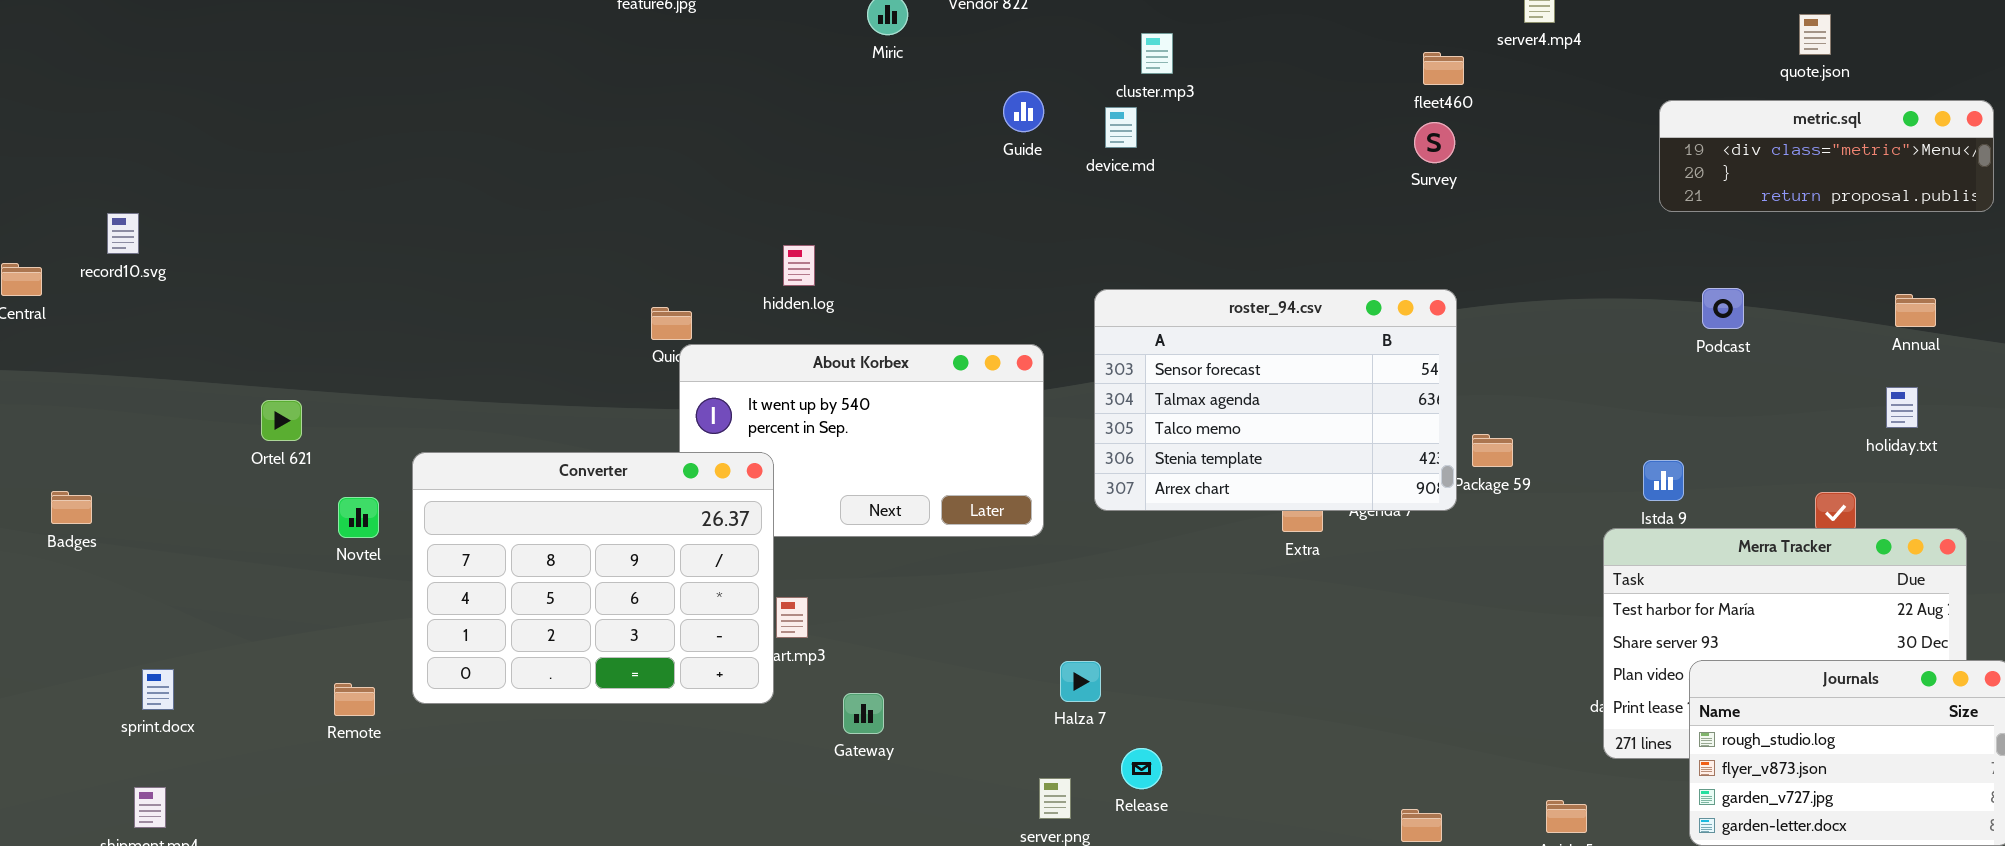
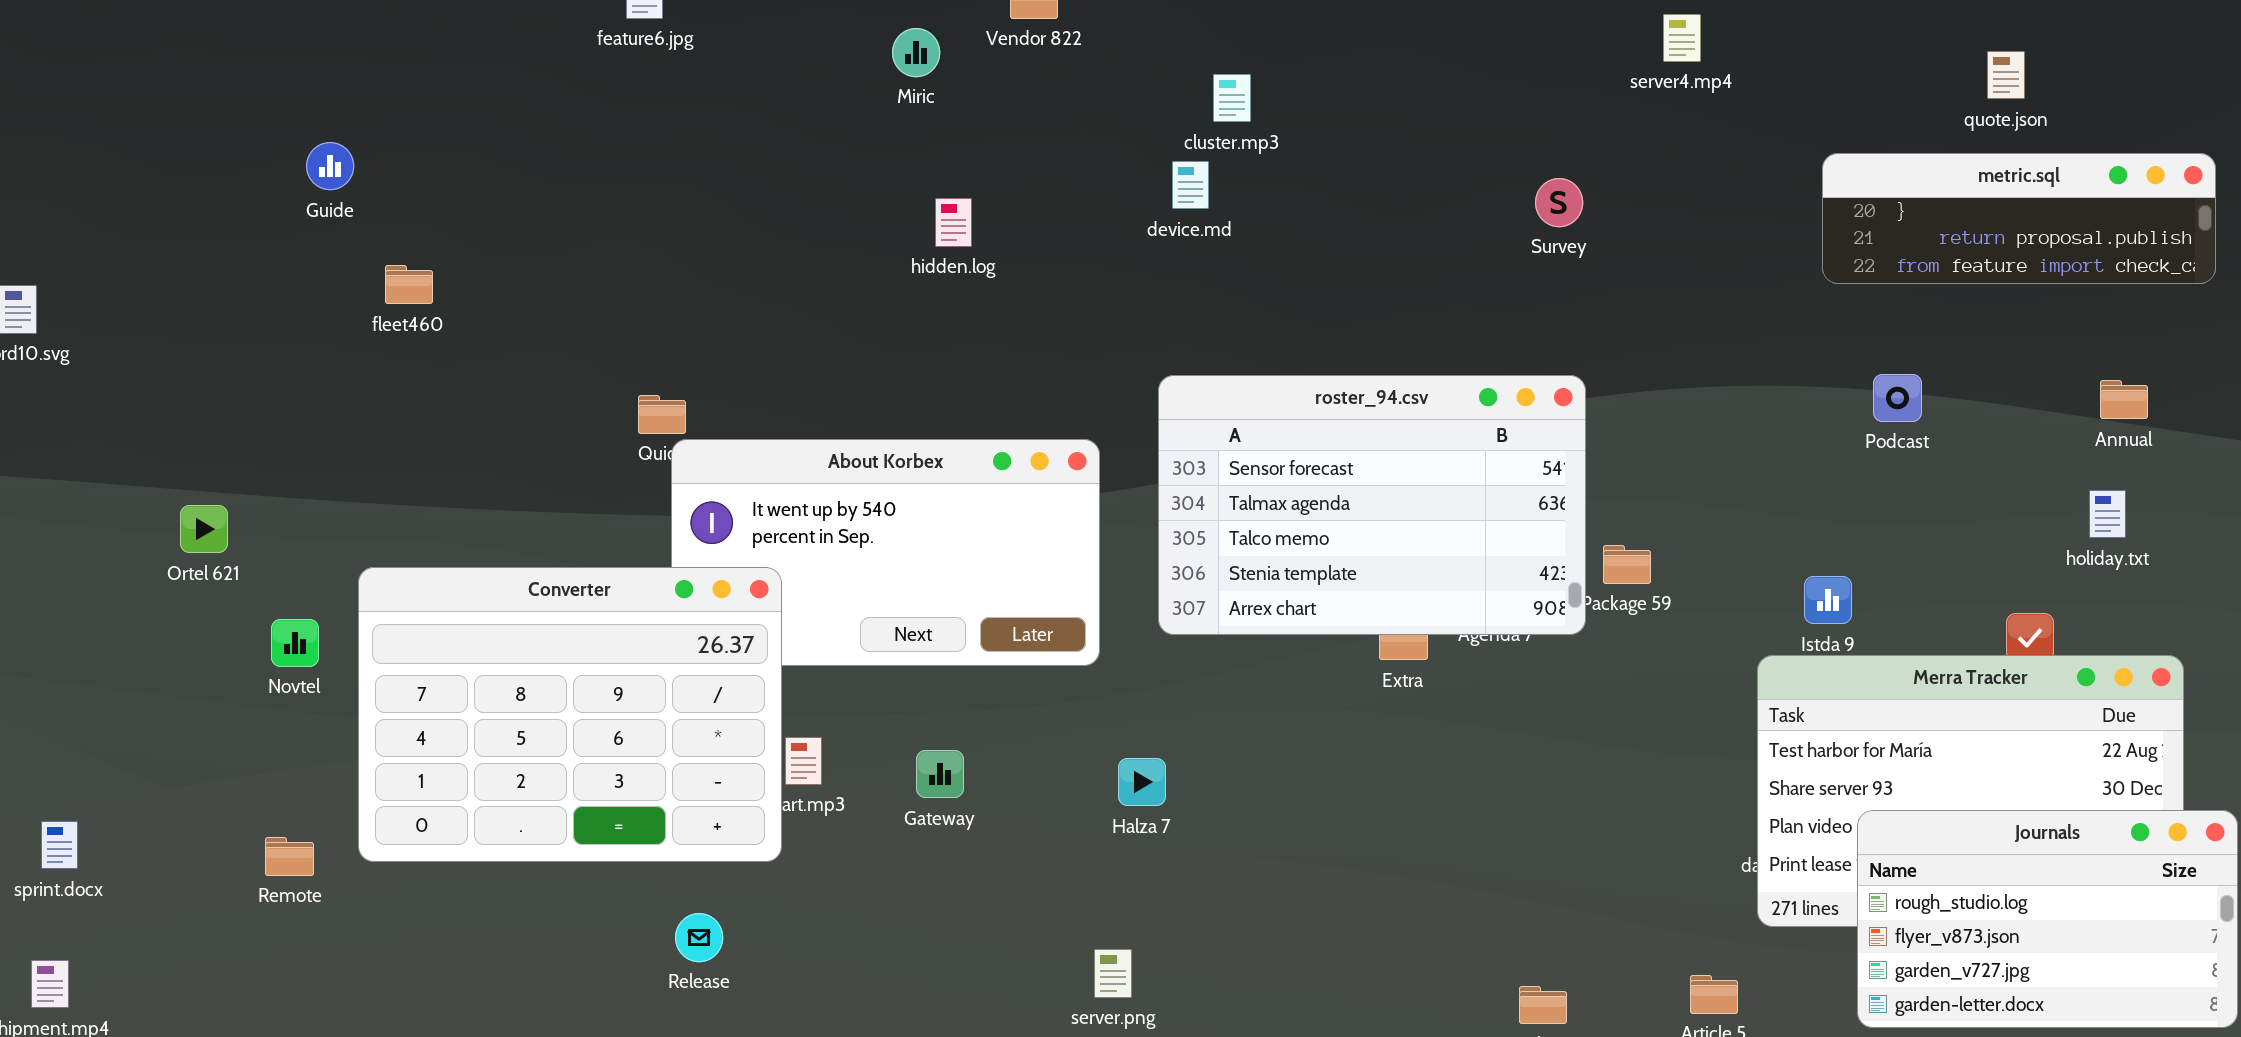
fleet460: [1423,52,1464,85] -> [385,265,433,304], moved
Guide: [1003,91,1044,132] -> [306,142,354,190], moved
metric.sql: [1659,100,1994,212] -> [1822,153,2216,284], scrolled down 1 row
hidden.log: [783,245,815,286] -> [935,198,972,247], moved
Halza 7: [1060,661,1101,702] -> [1118,758,1166,806], moved
Gateway: [843,693,884,734] -> [916,750,964,798], moved
Release: [1121,748,1162,789] -> [675,913,723,962], moved

